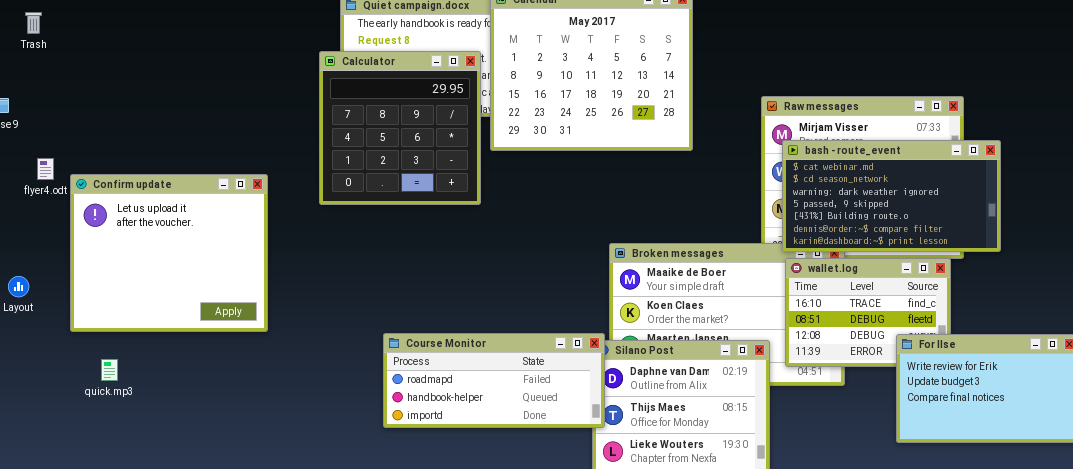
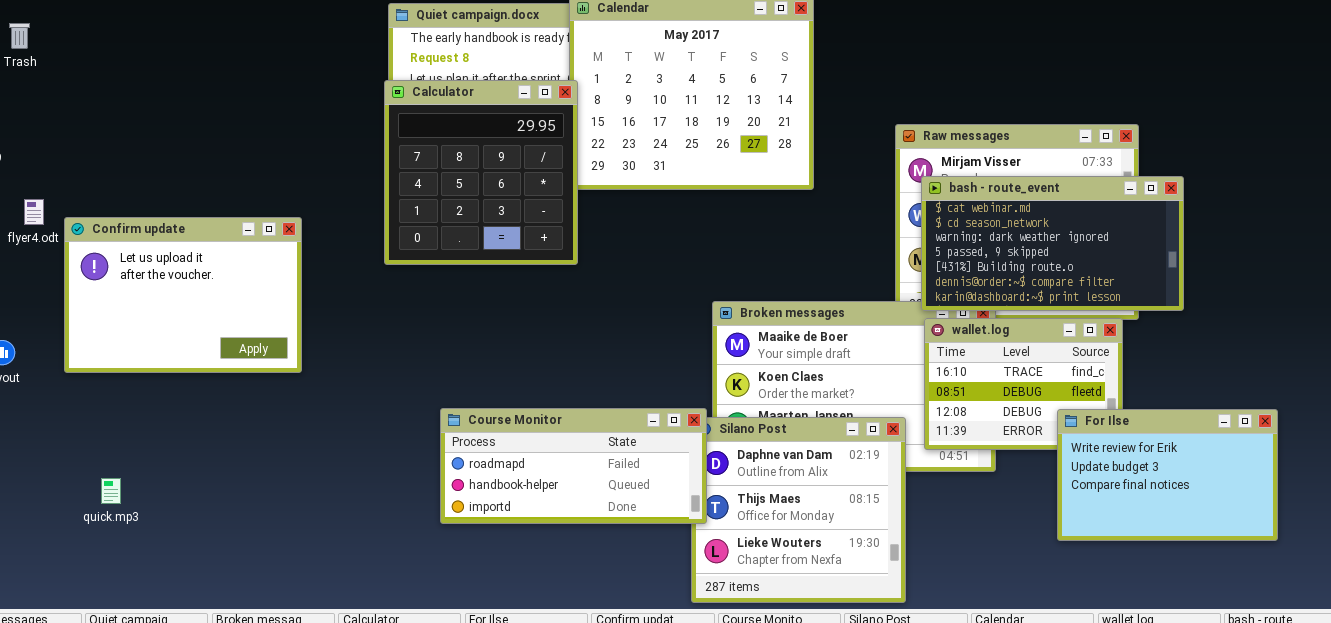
Calculator: [319,51,481,205] -> [384,80,578,265], moved
Confirm update: [70,174,268,332] -> [64,217,302,373], resized
quick.mp3: [101,359,118,381] -> [101,478,121,504], moved

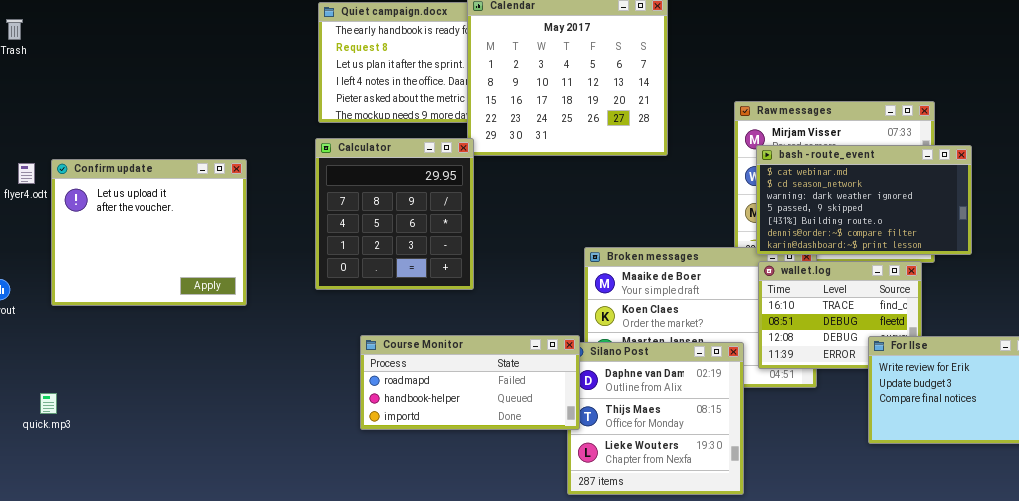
Calculator: [384,80,578,265] -> [315,138,474,290], moved
Confirm update: [64,217,302,373] -> [51,159,247,306], resized
quick.mp3: [101,478,121,504] -> [40,393,57,414], moved

